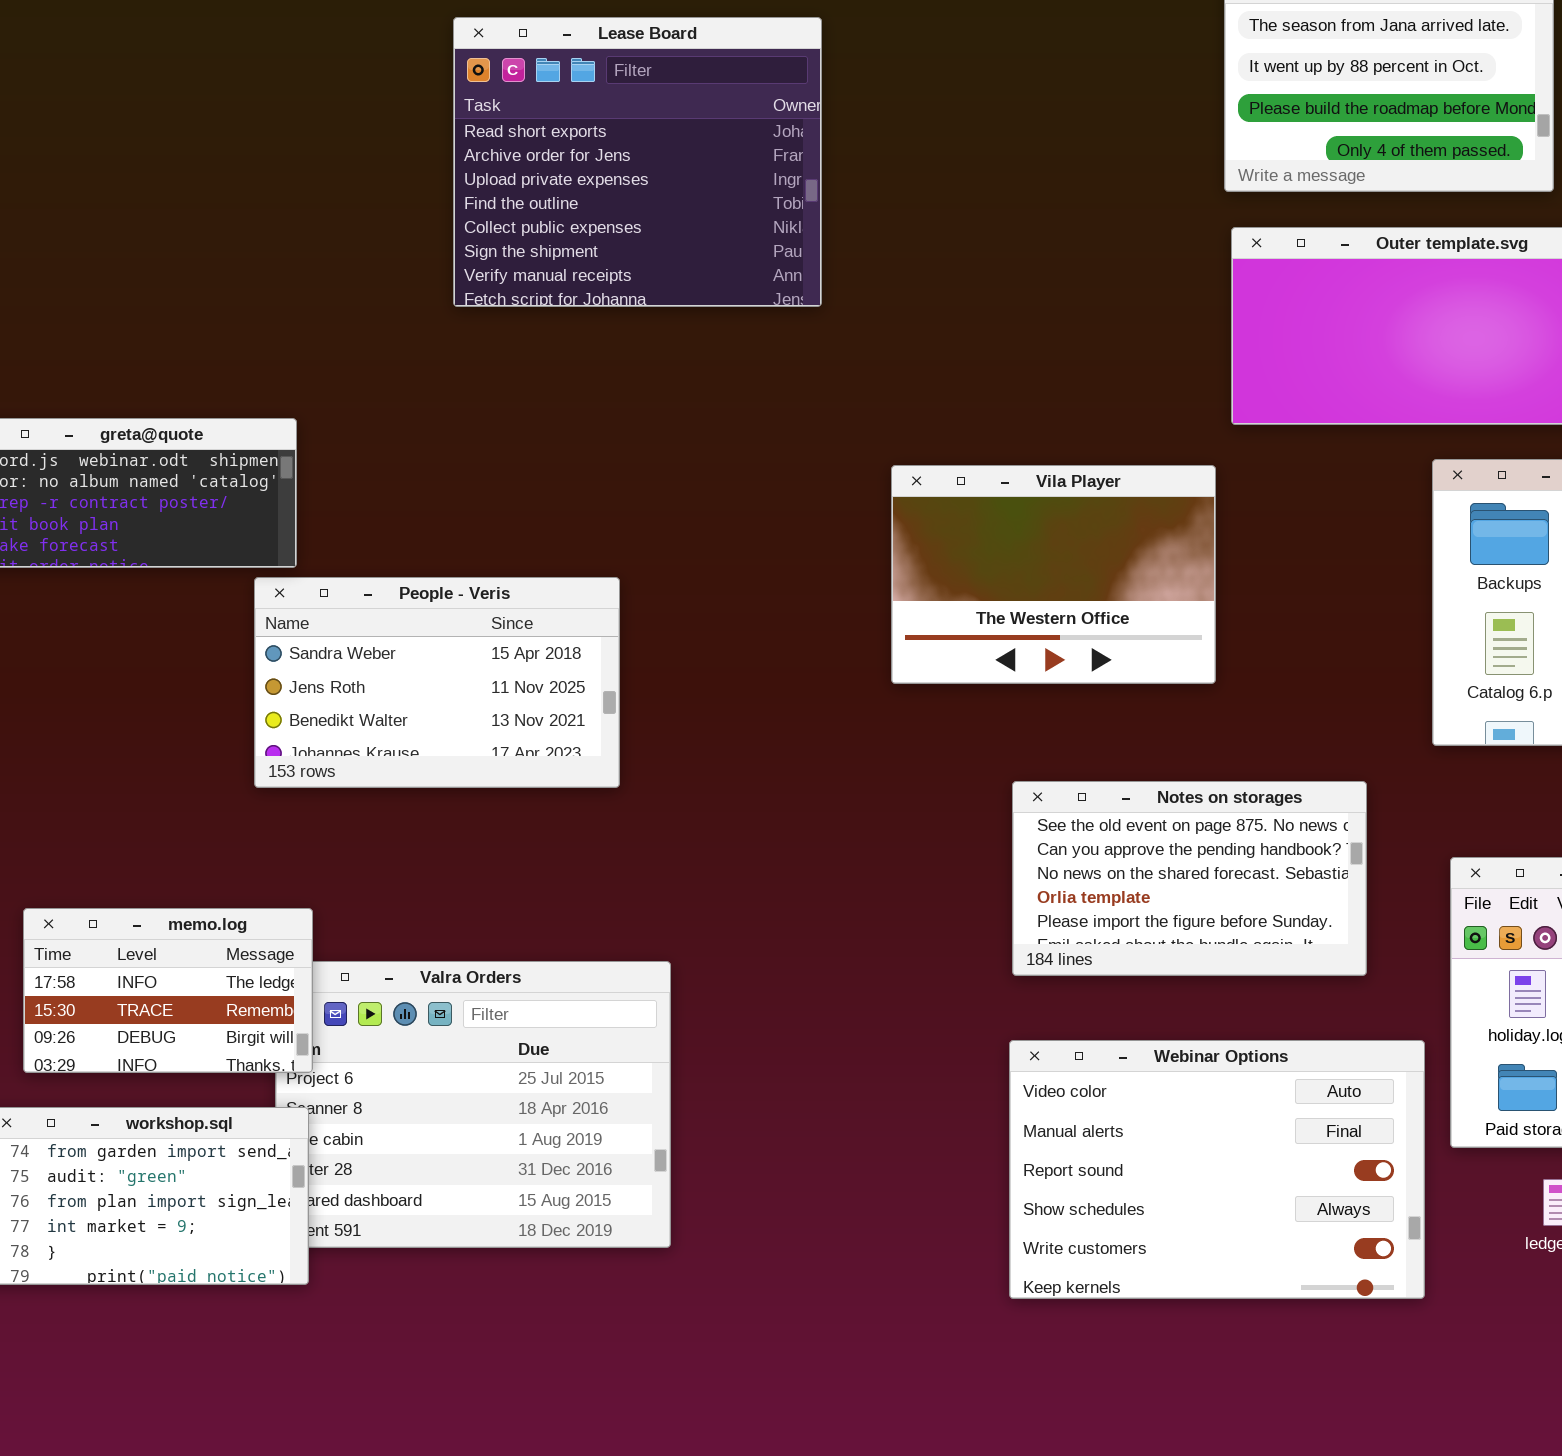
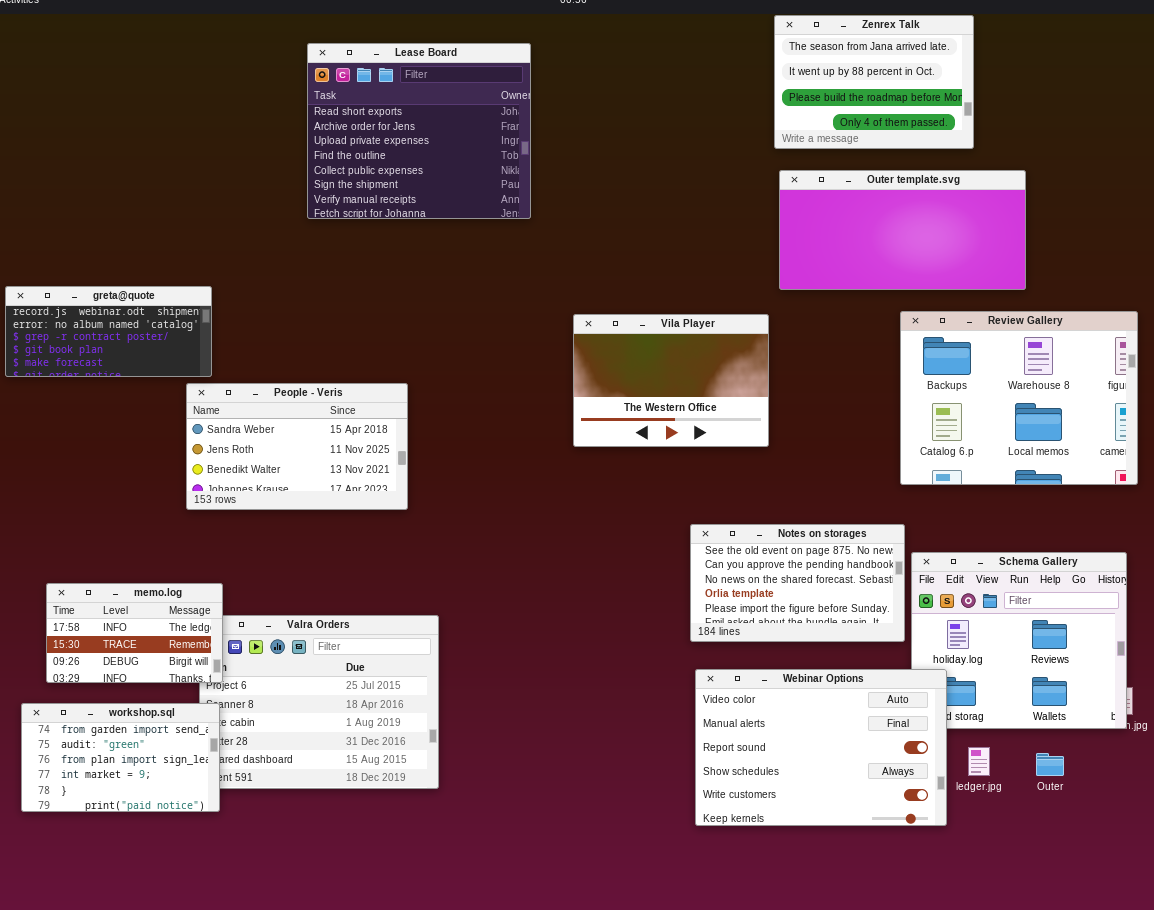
Notes on storages: [1012,781,1367,976] -> [690,524,905,642], moved
Webinar Options: [1009,1040,1425,1299] -> [695,669,947,826], moved

